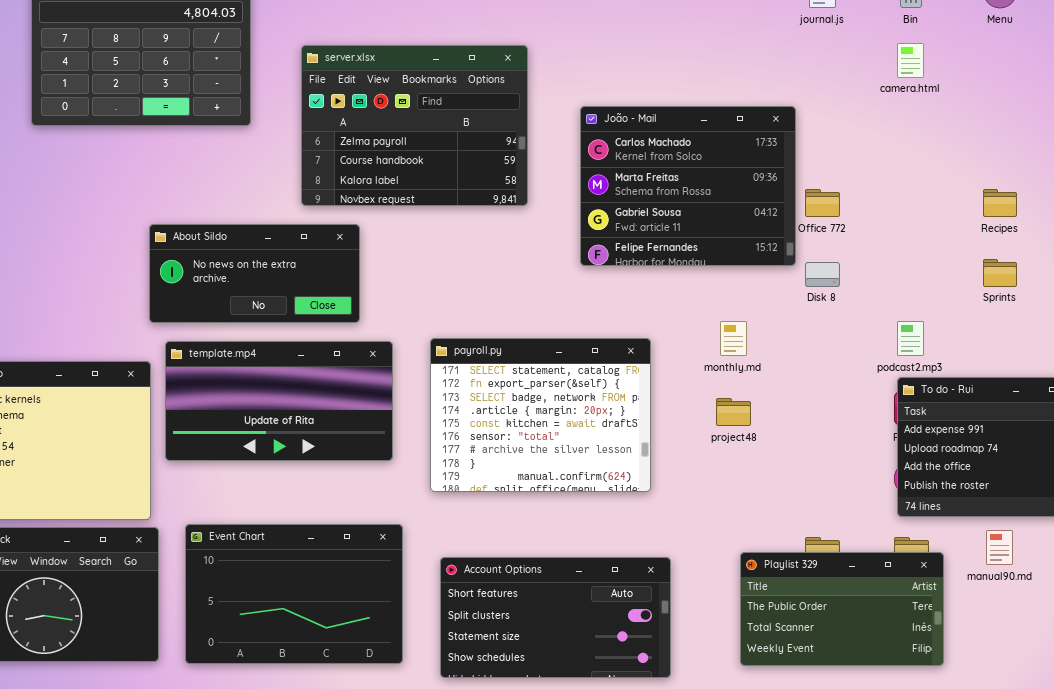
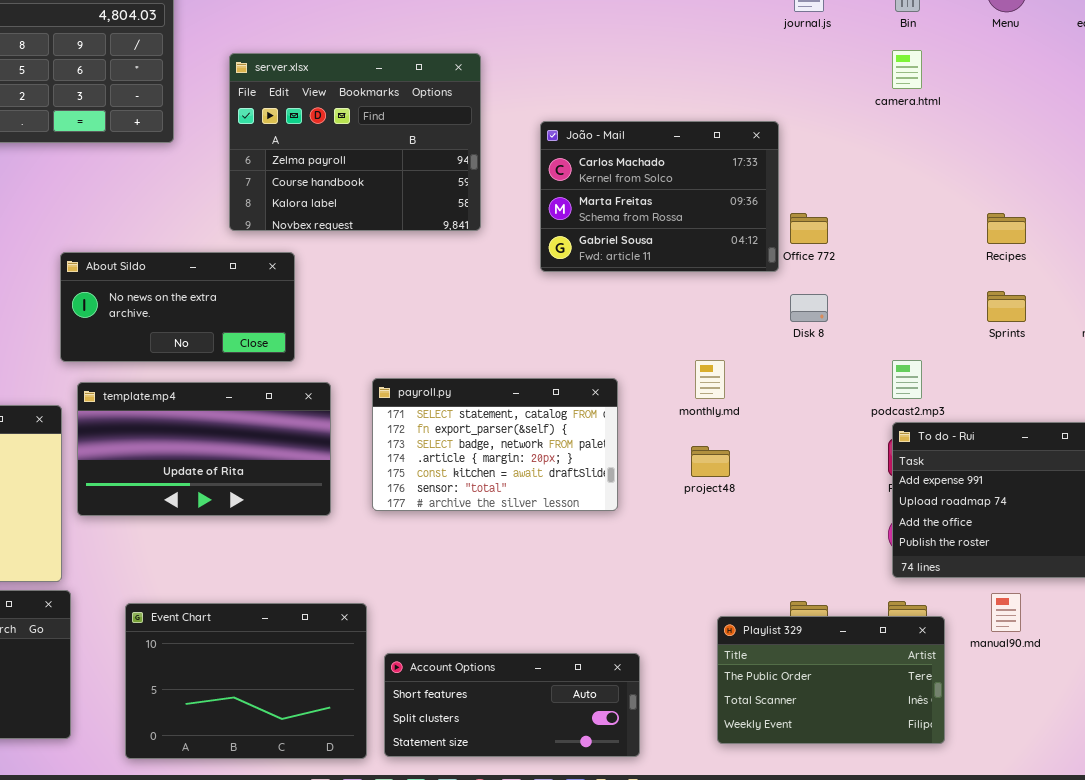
João - Mail: [580,106,796,266] -> [540,121,779,272], resized
payroll.py: [430,338,651,492] -> [372,378,618,511], resized
Event Chart: [185,524,403,664] -> [125,603,367,759], moved
Account Options: [440,557,671,678] -> [384,653,640,757], resized

